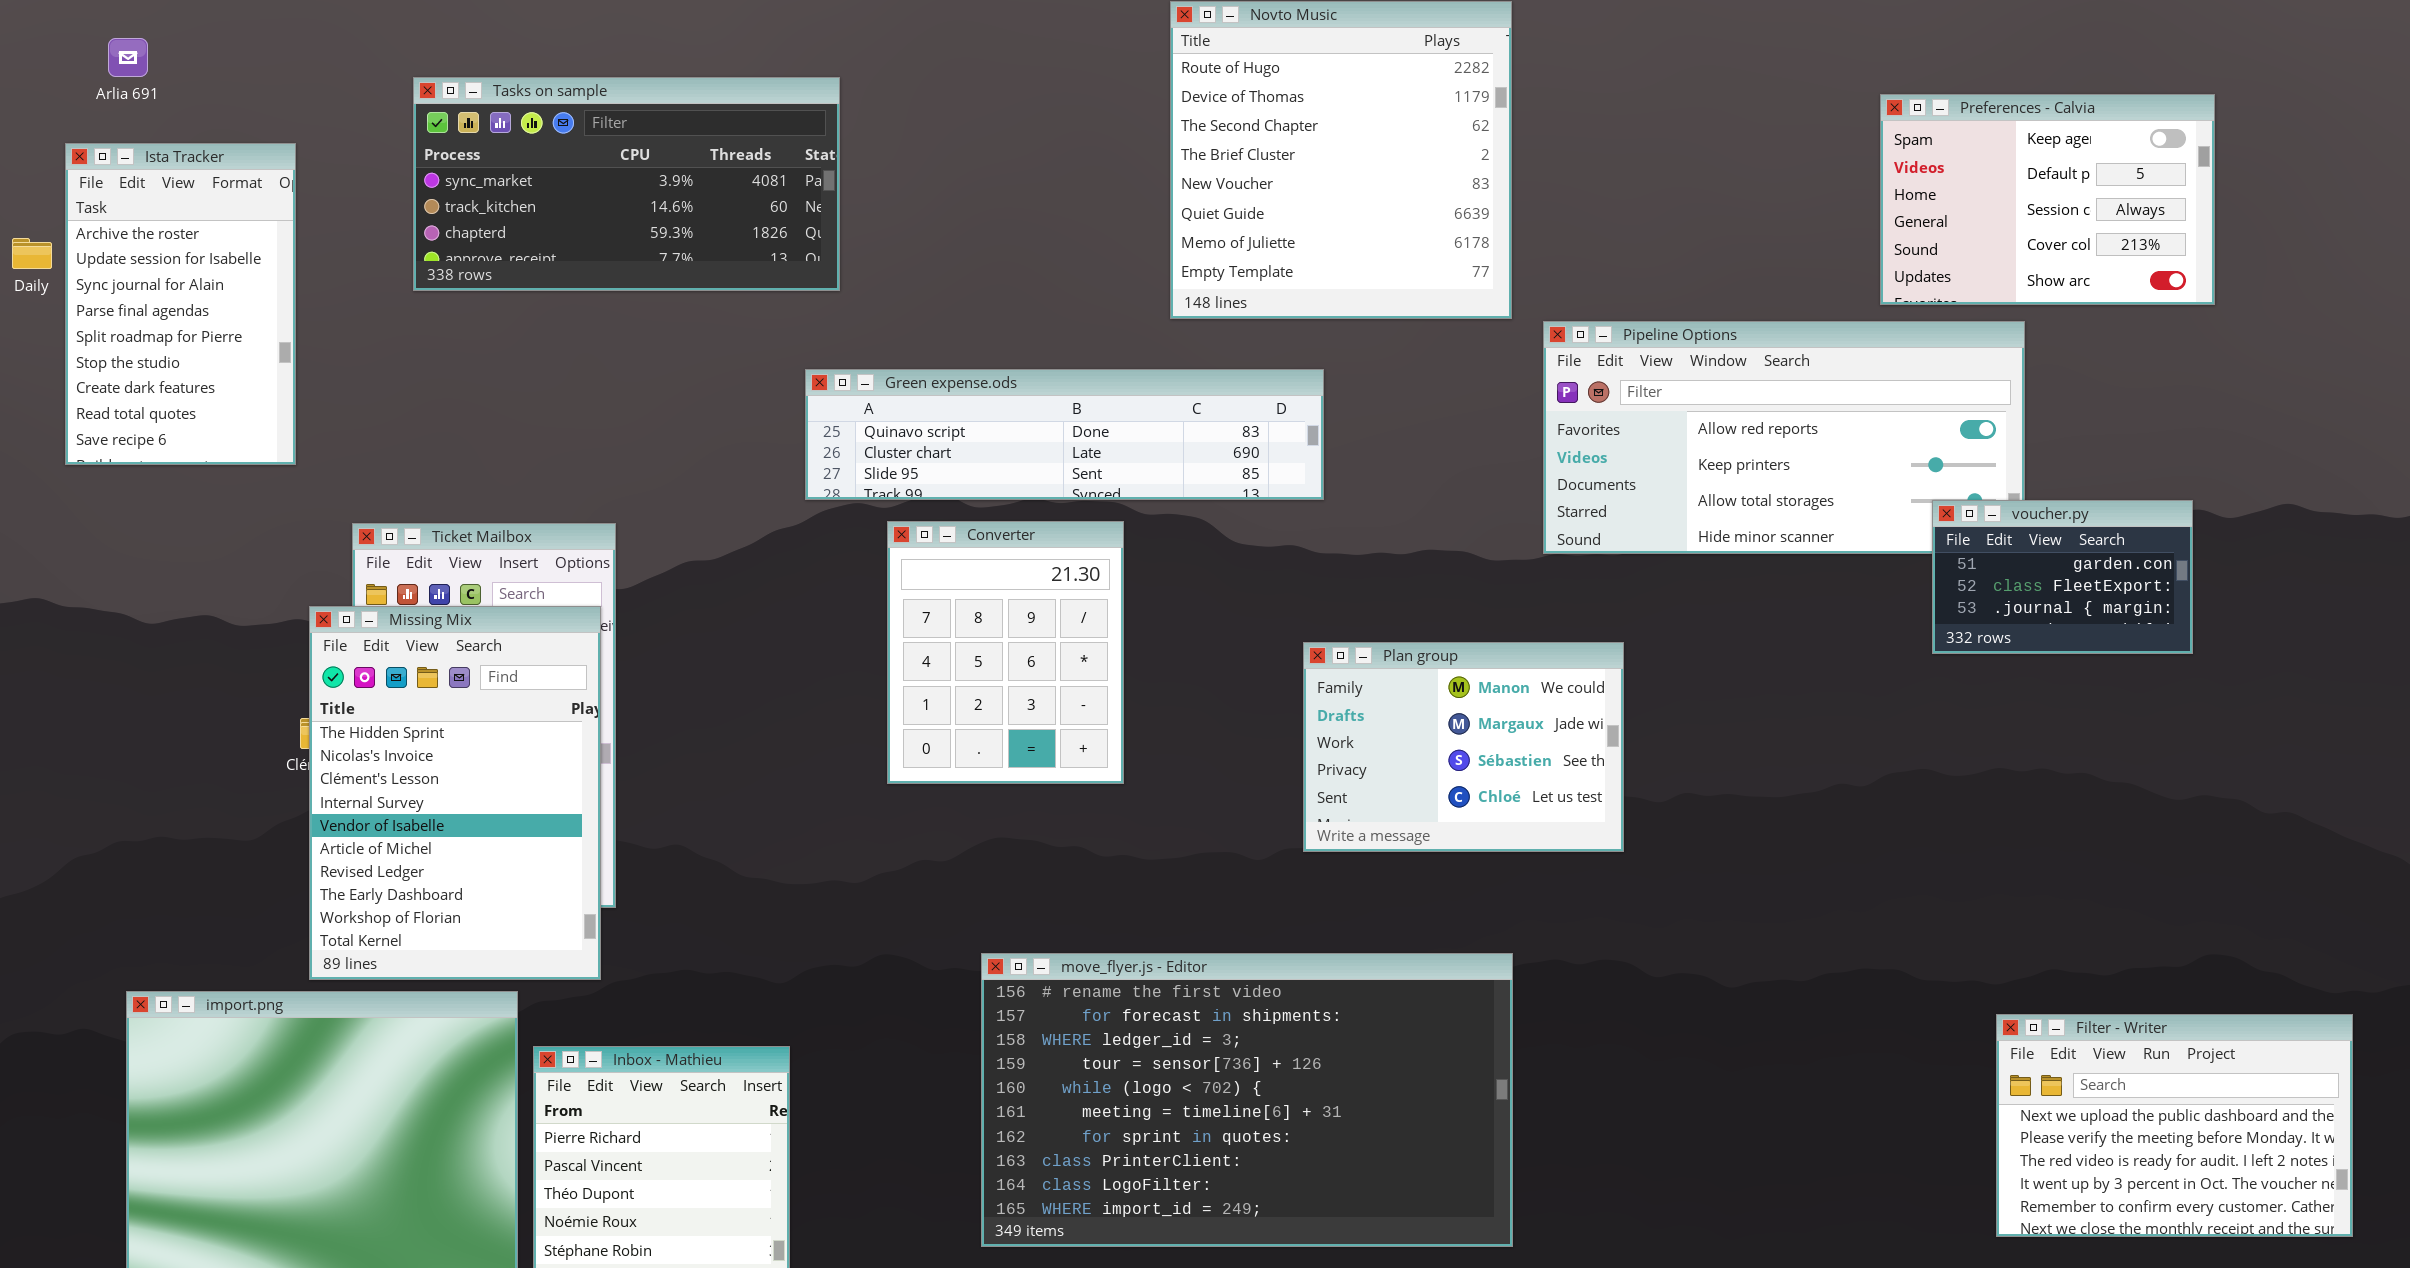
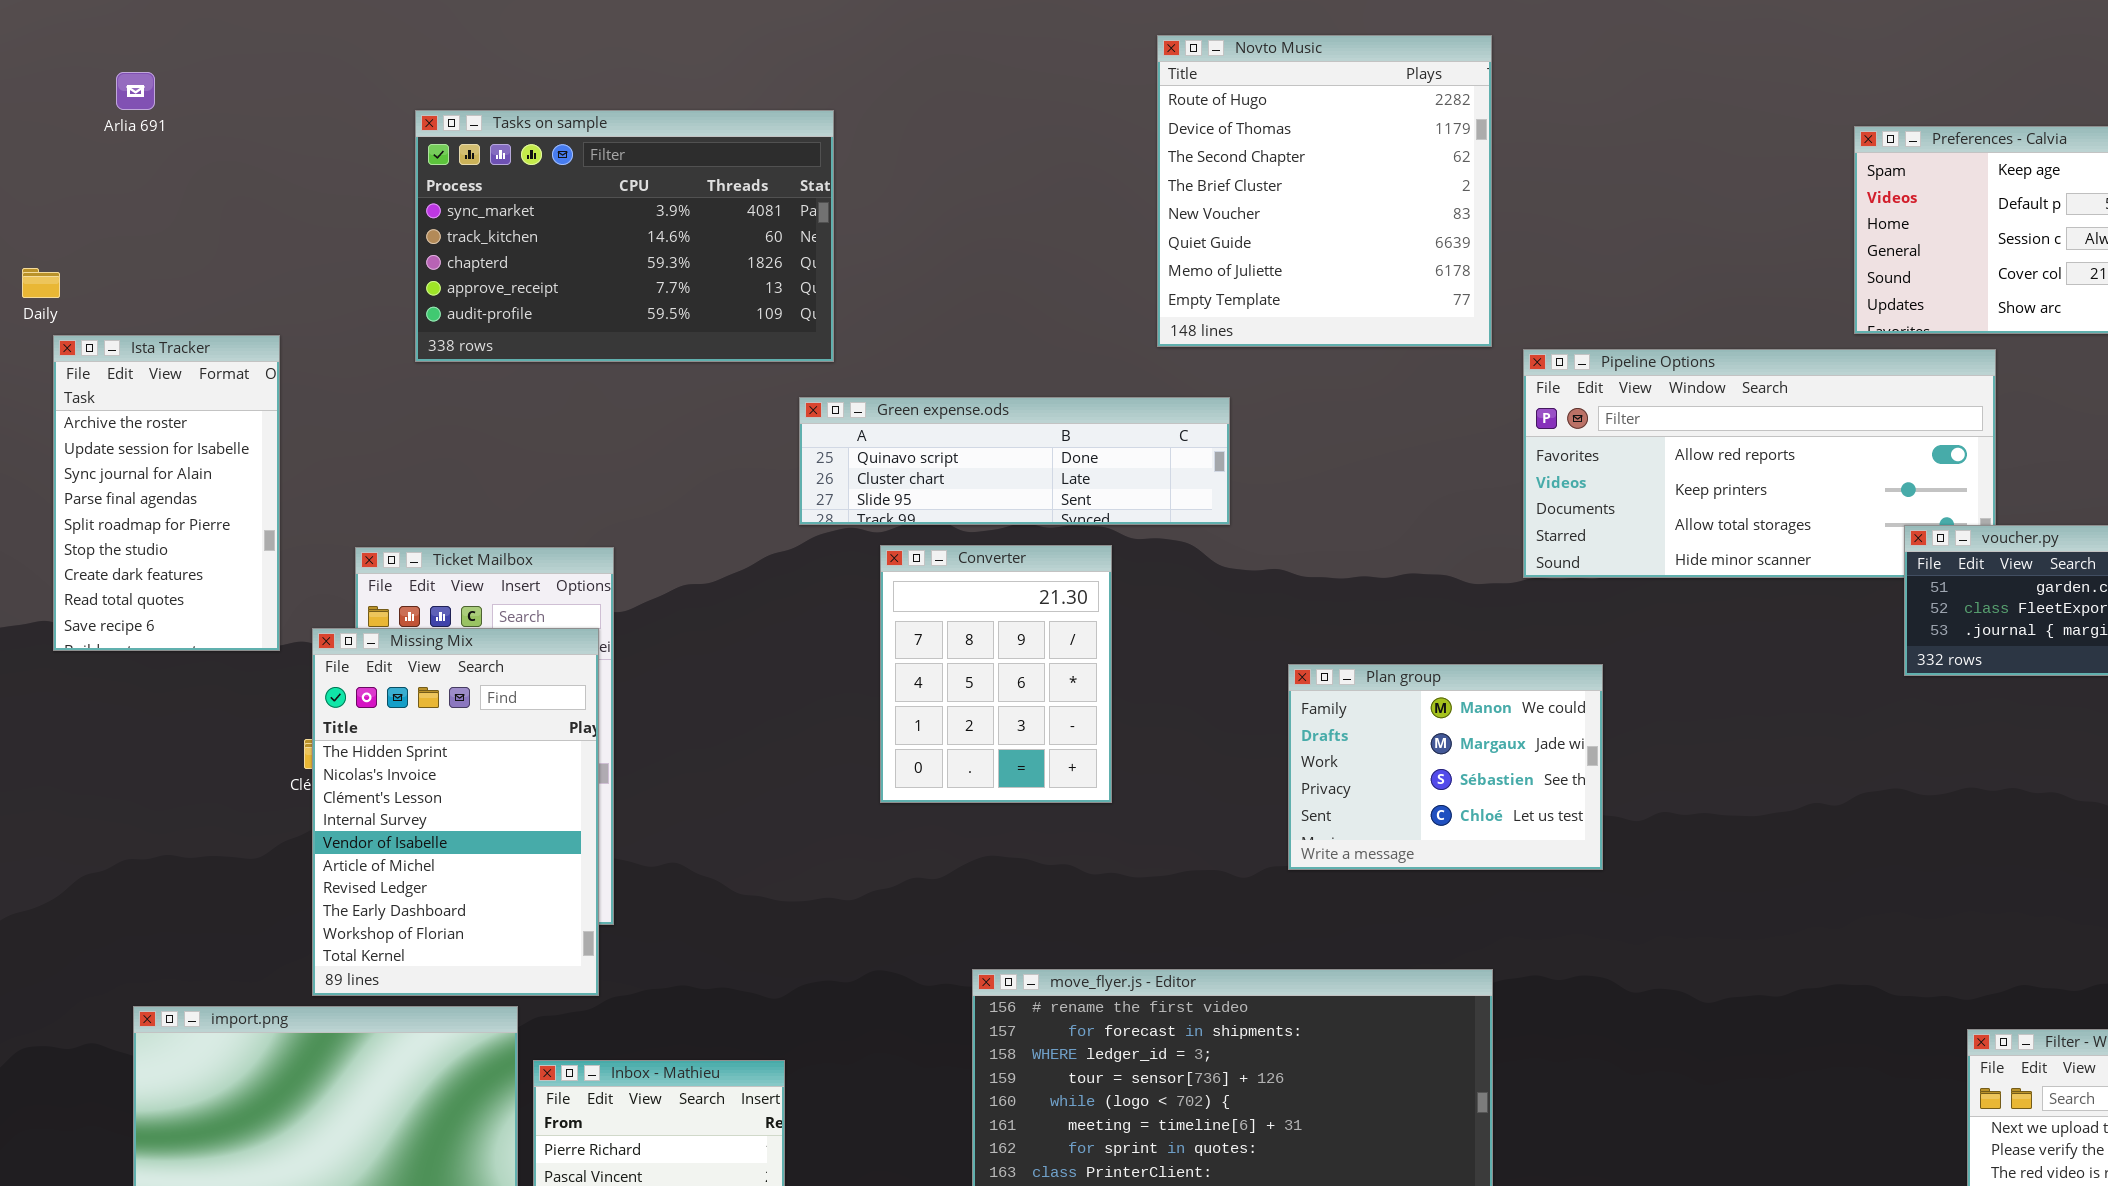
Tasks on sample: [413,77,840,291] -> [415,110,834,362], resized
Ista Tracker: [65,143,296,465] -> [53,335,280,651], moved
Green expense.ods: [805,369,1324,500] -> [799,397,1230,525], resized

